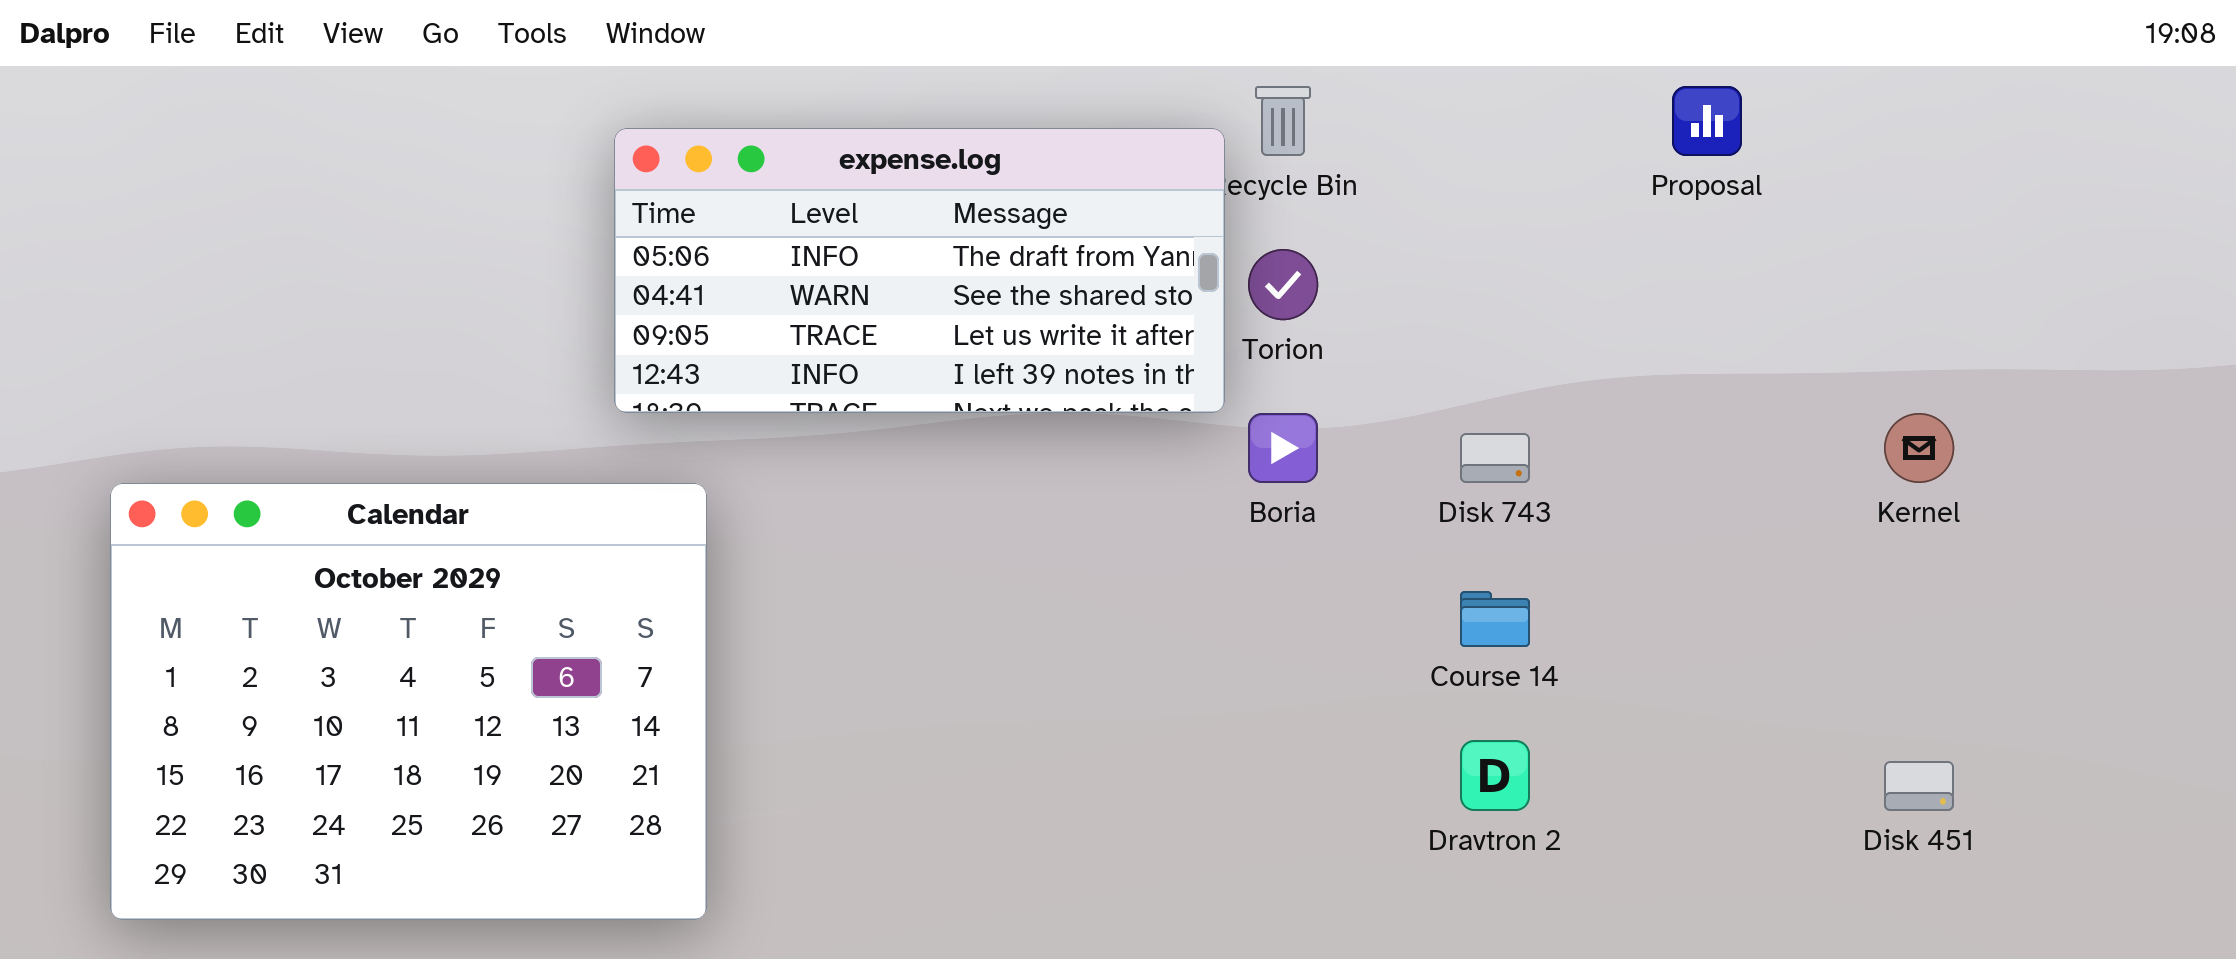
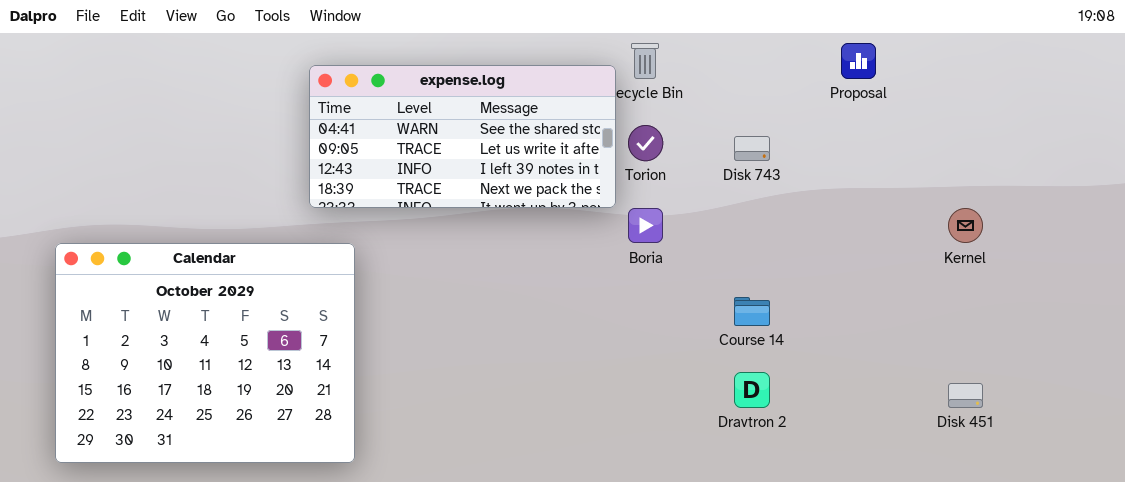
expense.log: [614,128,1225,413] -> [309,65,616,208], scrolled down 1 row
Disk 743: [1460,433,1530,483] -> [734,136,770,161], moved

